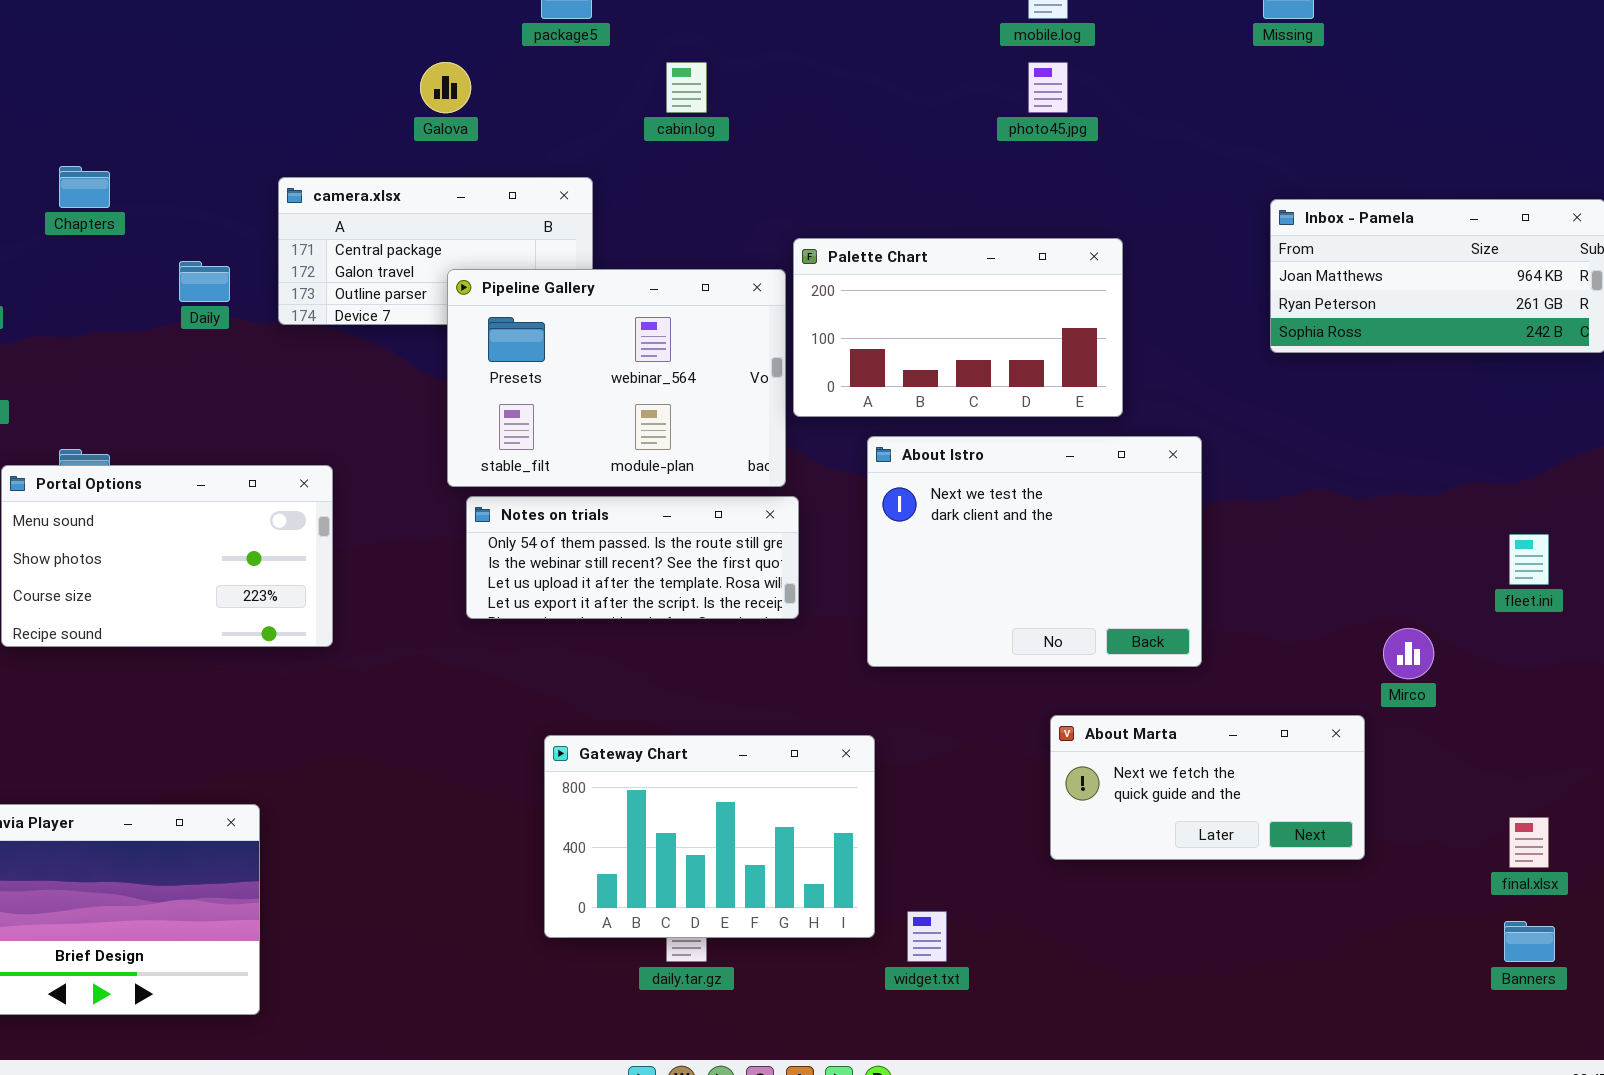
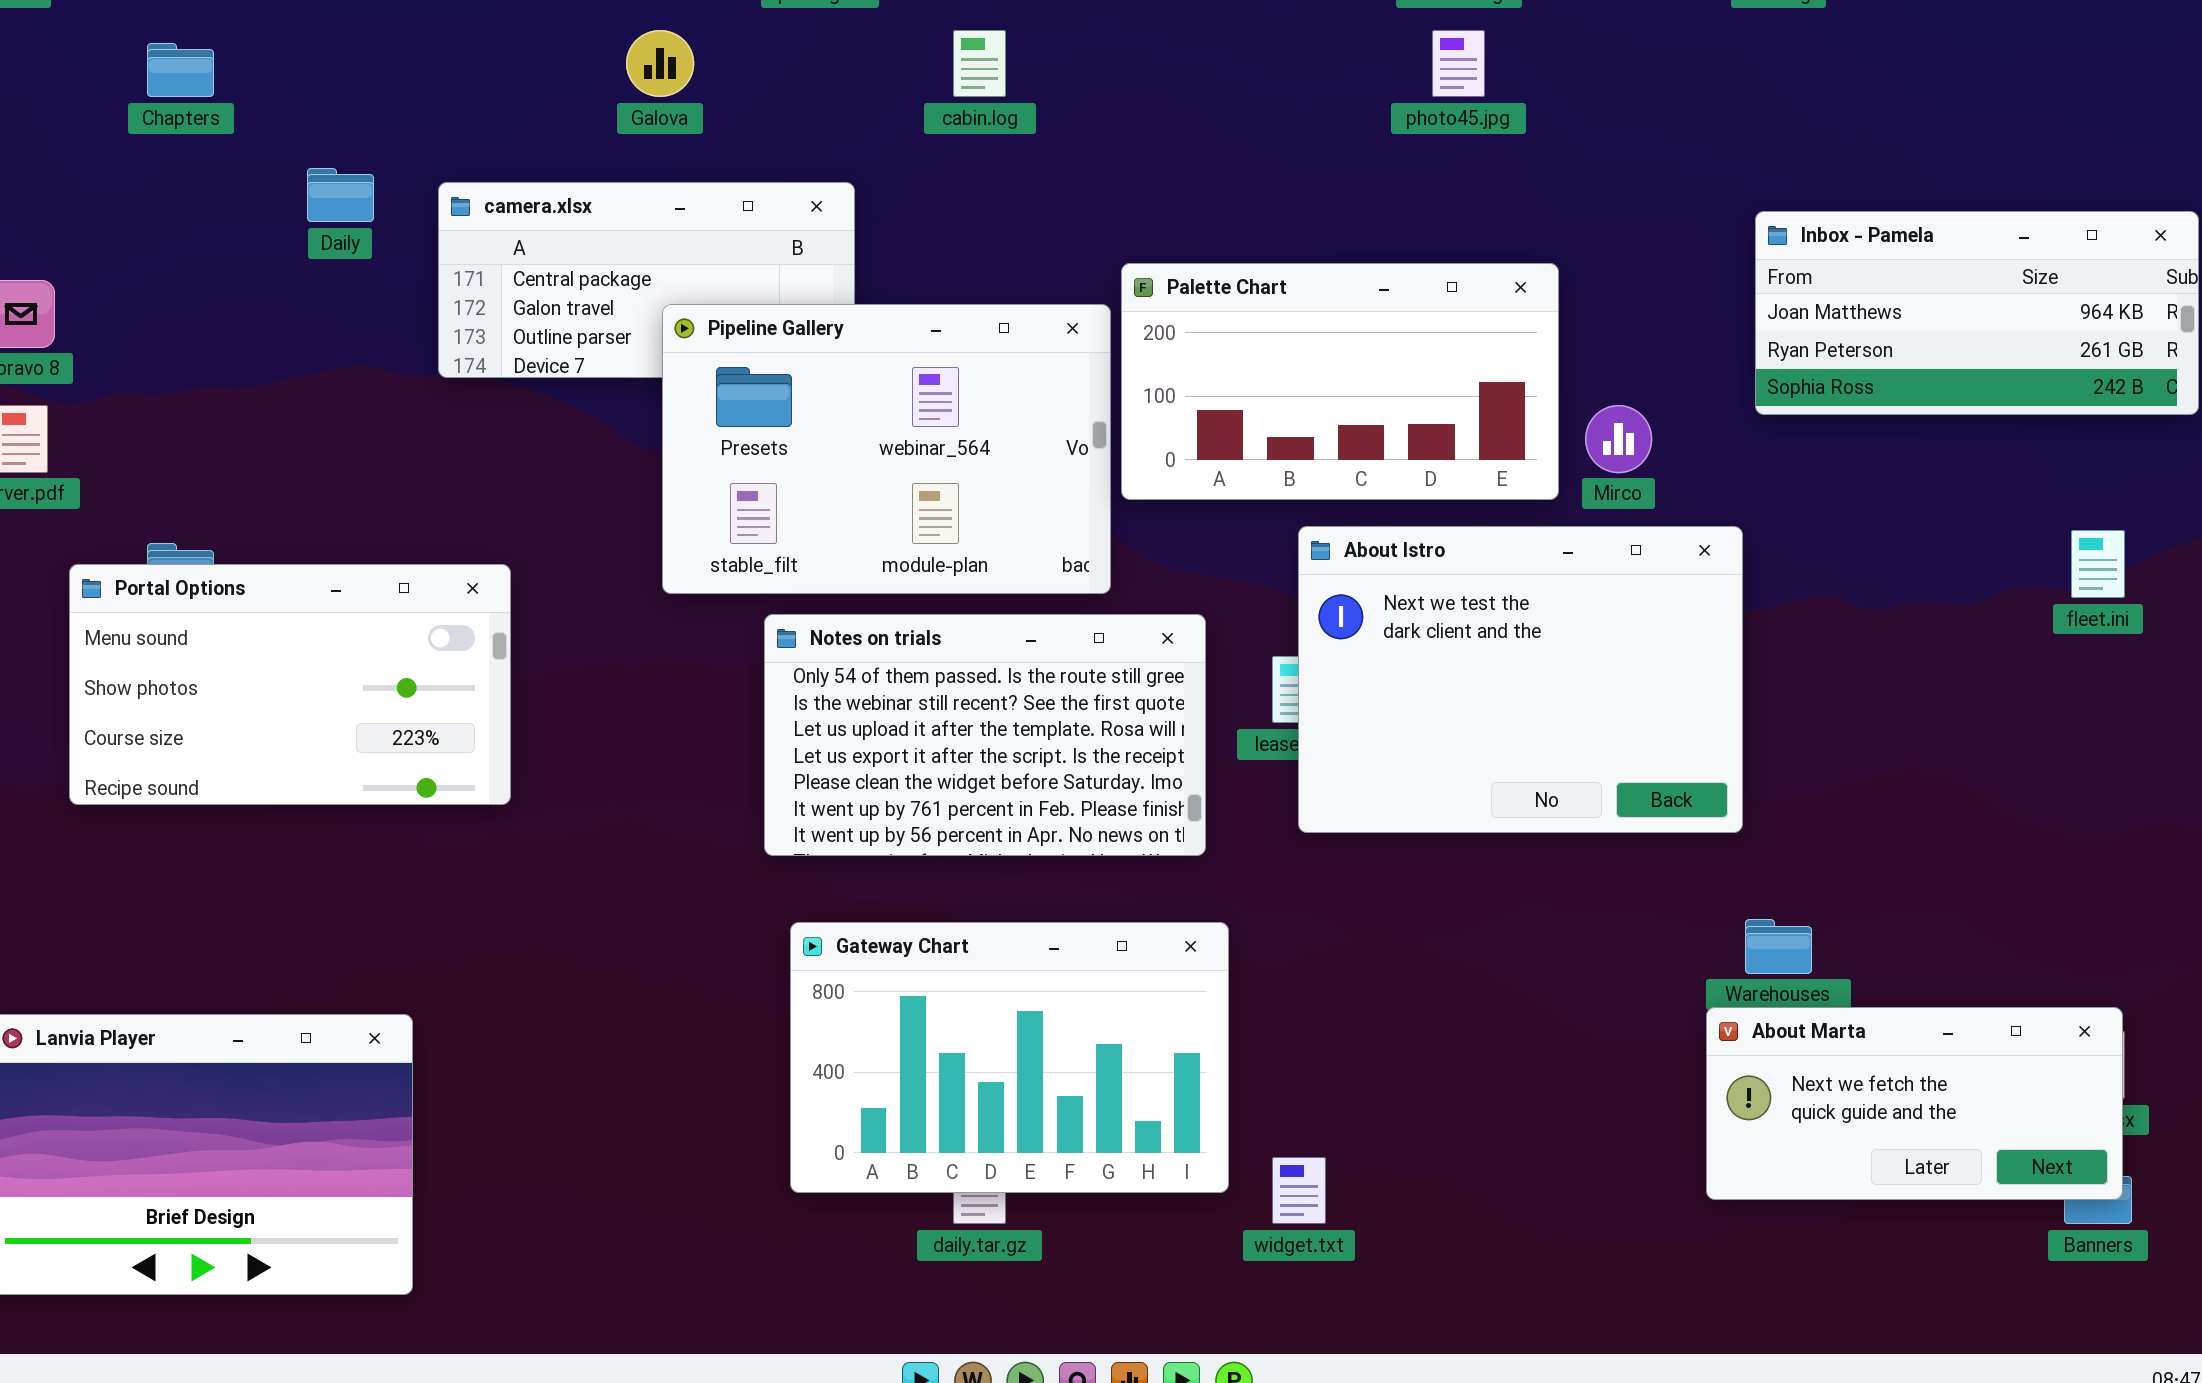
Chapters: [59,166,110,208] -> [147,43,214,97], moved
Daily: [179,261,230,302] -> [307,168,374,222], moved
About Istro: [867,436,1202,667] -> [1298,526,1743,833], moved
Notes on trials: [466,496,799,619] -> [764,614,1206,856], moved, resized
fleet.ini: [1509,534,1549,585] -> [2071,530,2125,598], moved
Mirco: [1383,628,1434,679] -> [1585,405,1652,473], moved
About Marta: [1050,715,1365,860] -> [1706,1007,2123,1200], moved

